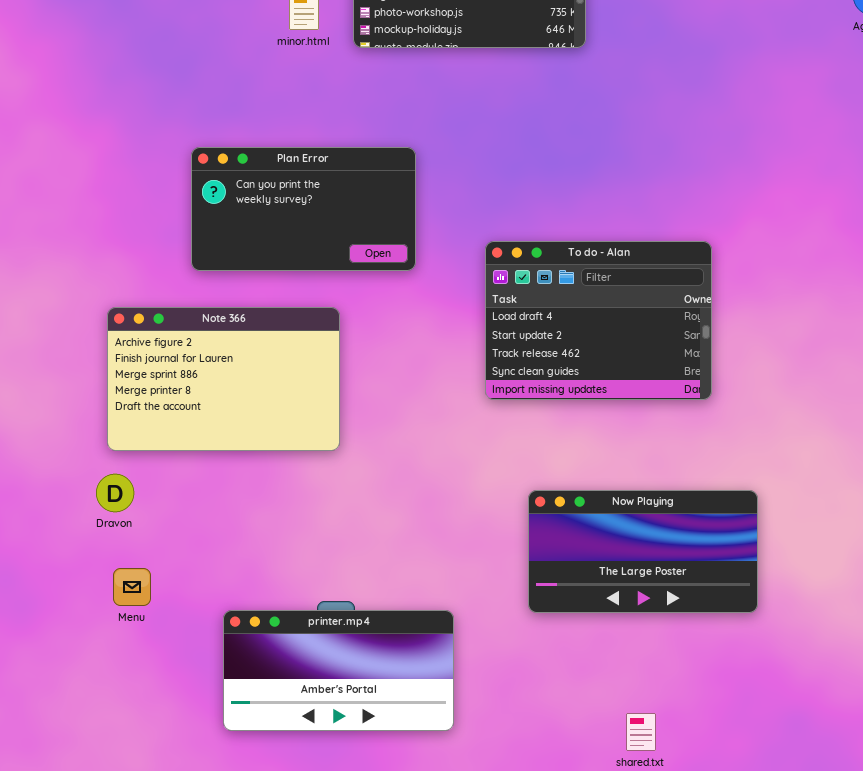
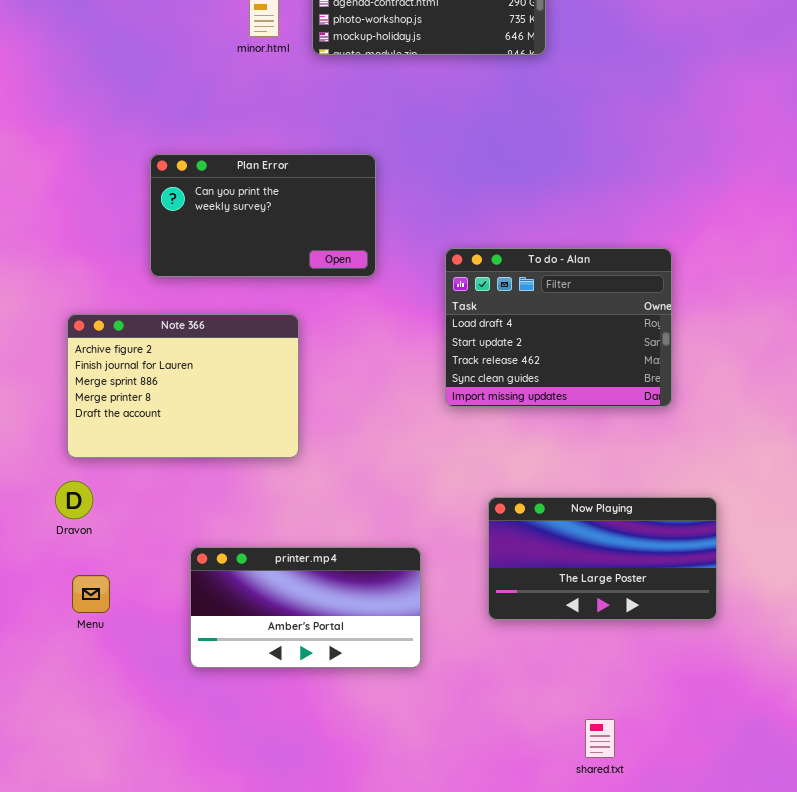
printer.mp4: [223,610,454,731] -> [190,547,421,668], moved

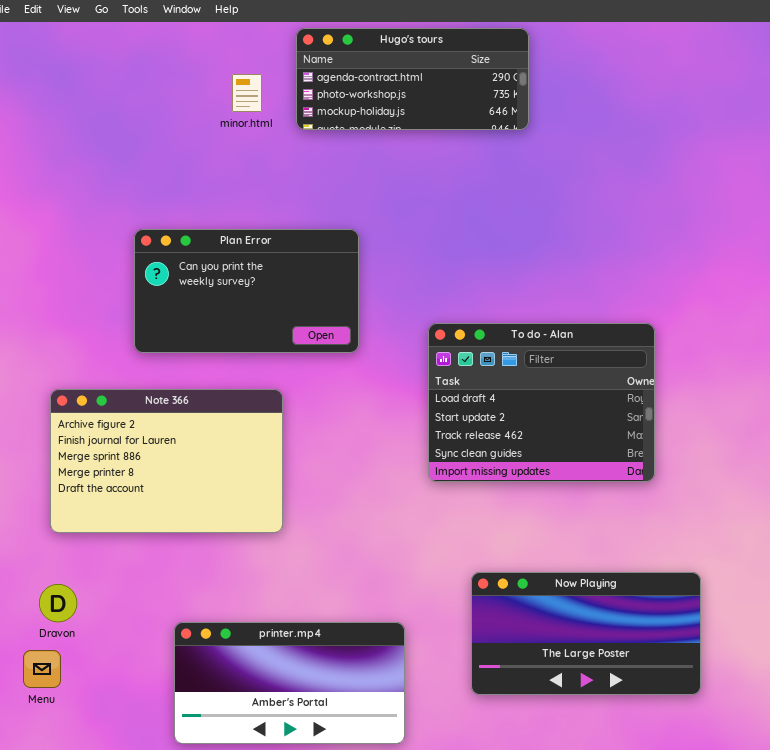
Dravon: [55,481,93,519] -> [39,584,77,622], moved
Menu: [72,575,110,613] -> [23,650,61,688], moved

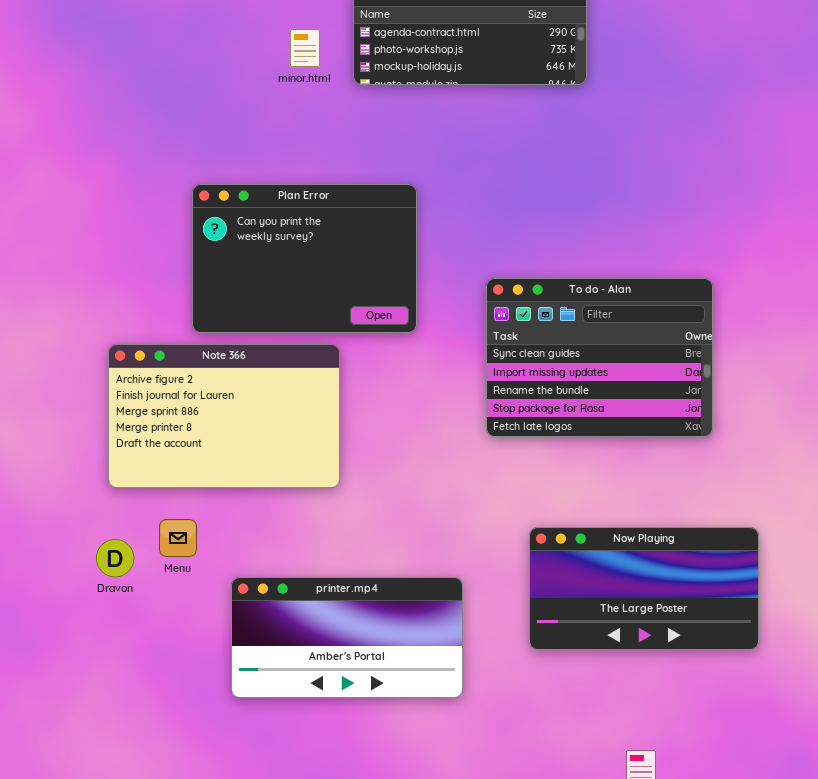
Plan Error: [134,229,359,353] -> [192,184,417,333], resized
To do - Alan: [428,323,655,482] -> [486,278,713,437], scrolled down 3 rows
Menu: [23,650,61,688] -> [159,519,197,557], moved

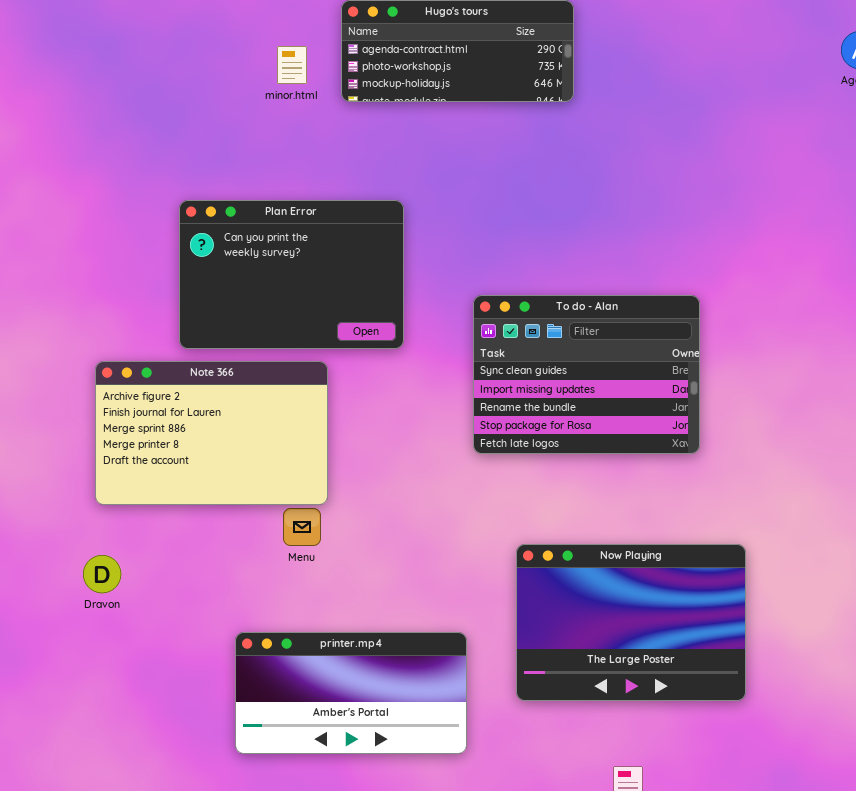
Menu: [159,519,197,557] -> [283,508,321,546], moved
Now Playing: [529,527,759,650] -> [516,544,746,701], resized
printer.mp4: [231,577,463,698] -> [235,632,467,754], moved

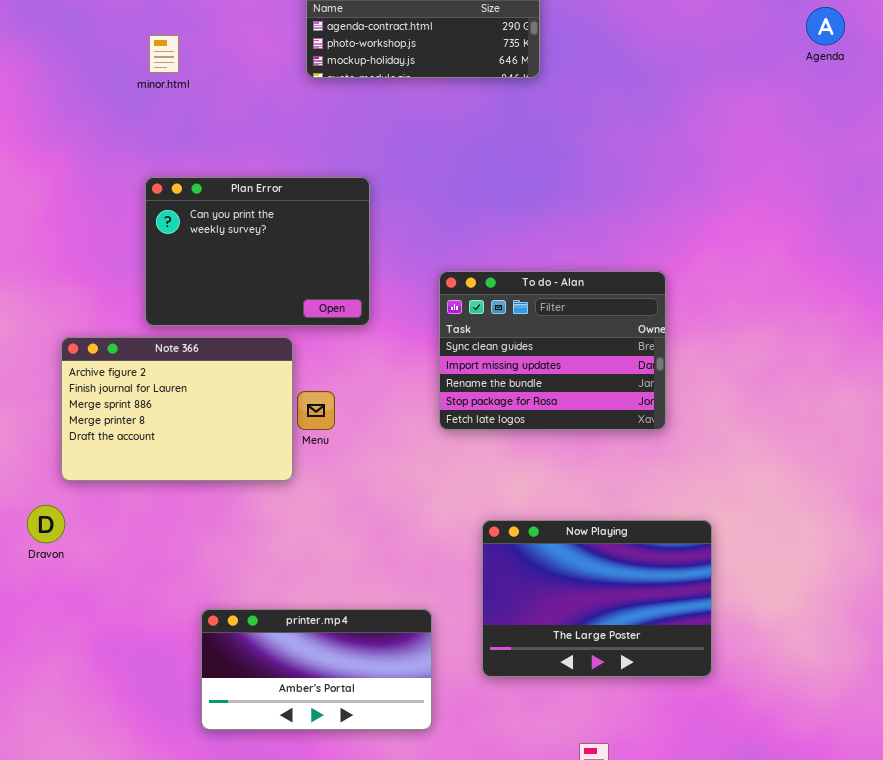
minor.html: [277,46,307,84] -> [149,35,179,73], moved
Menu: [283,508,321,546] -> [297,391,335,430], moved
Dravon: [83,555,121,593] -> [27,505,65,543], moved

